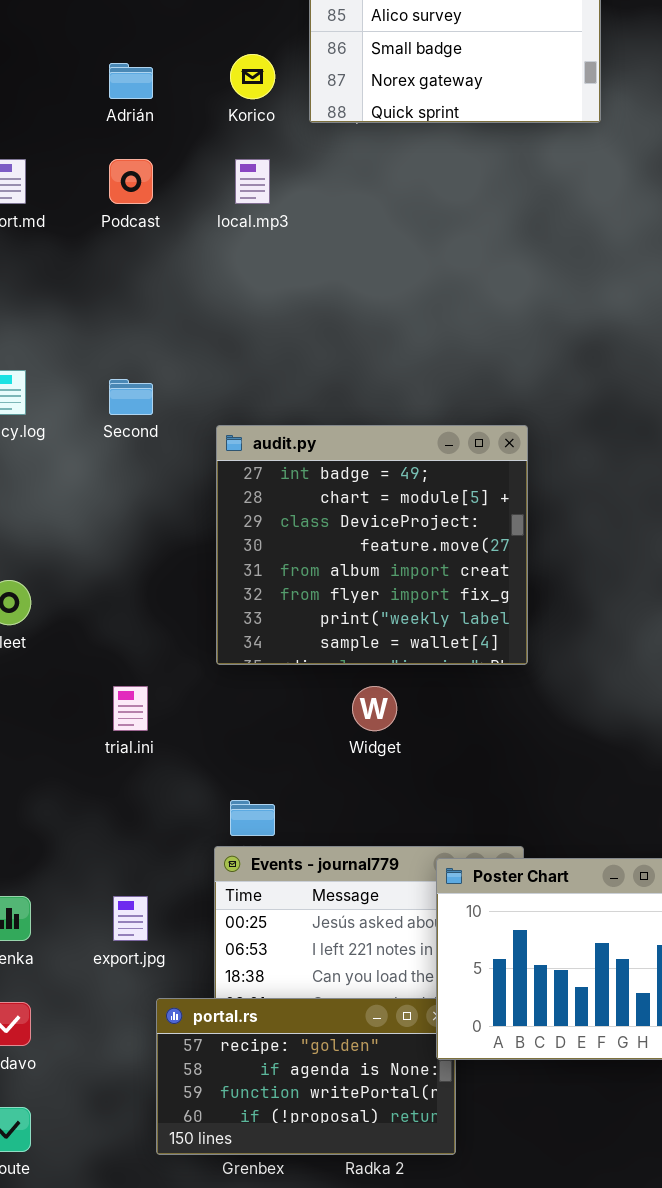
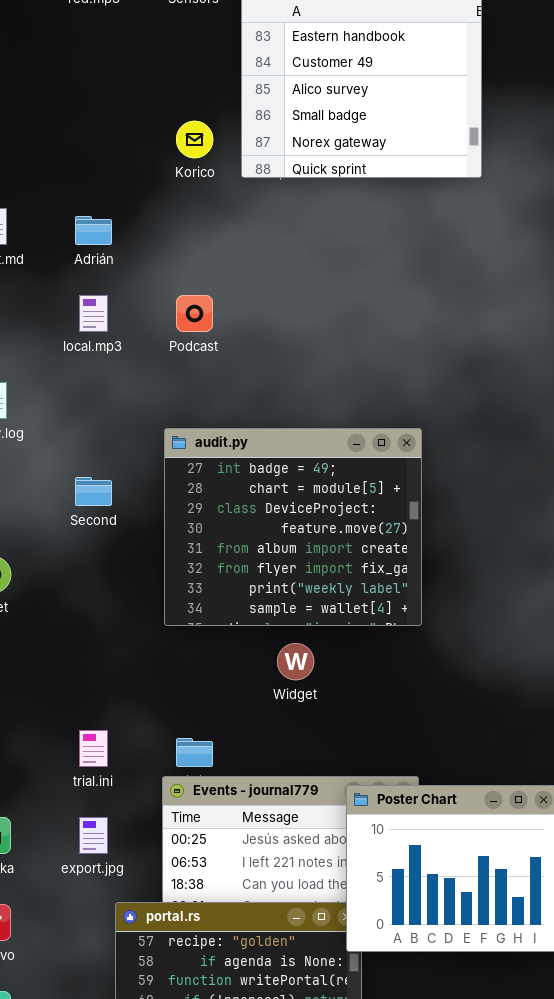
Adrián: [109,63,153,99] -> [75,216,112,245], moved
Podcast: [109,159,153,204] -> [176,295,213,332], moved
local.mp3: [235,159,270,204] -> [79,295,108,332], moved
Second: [109,379,153,415] -> [75,477,112,506], moved
trial.ini: [113,686,148,731] -> [79,730,108,767], moved

